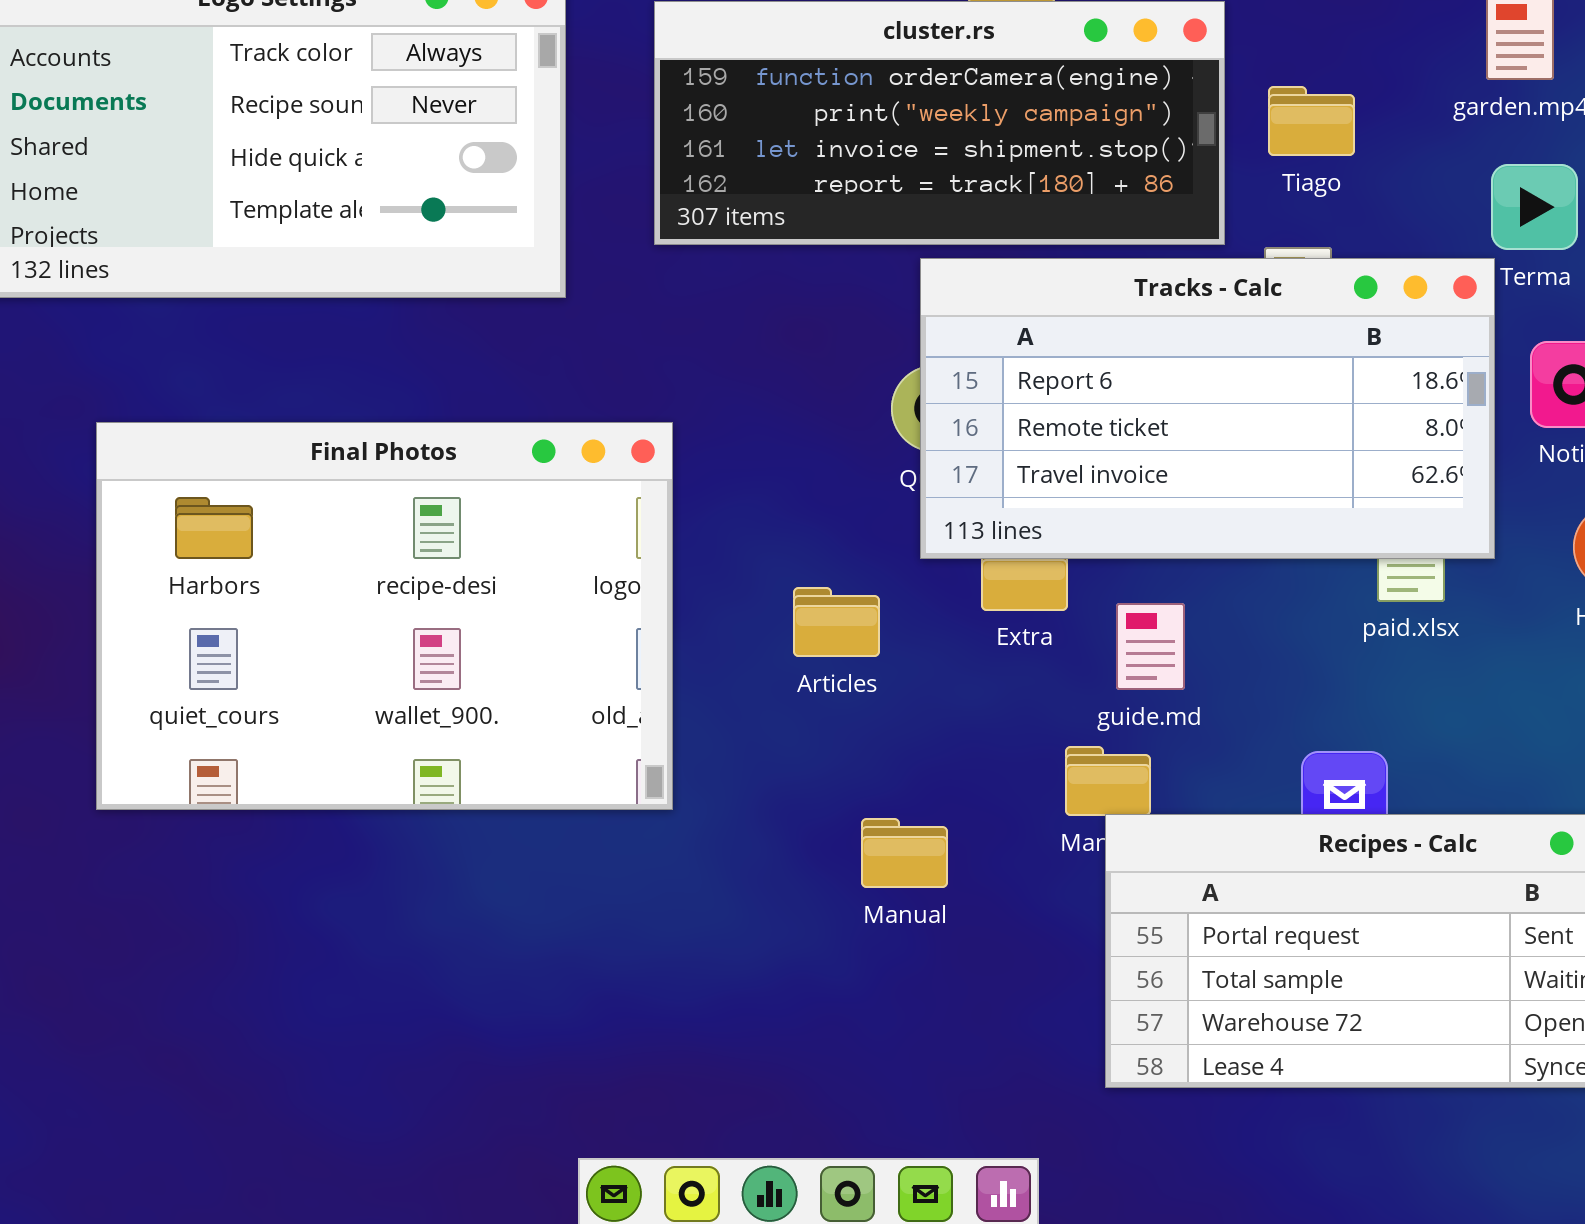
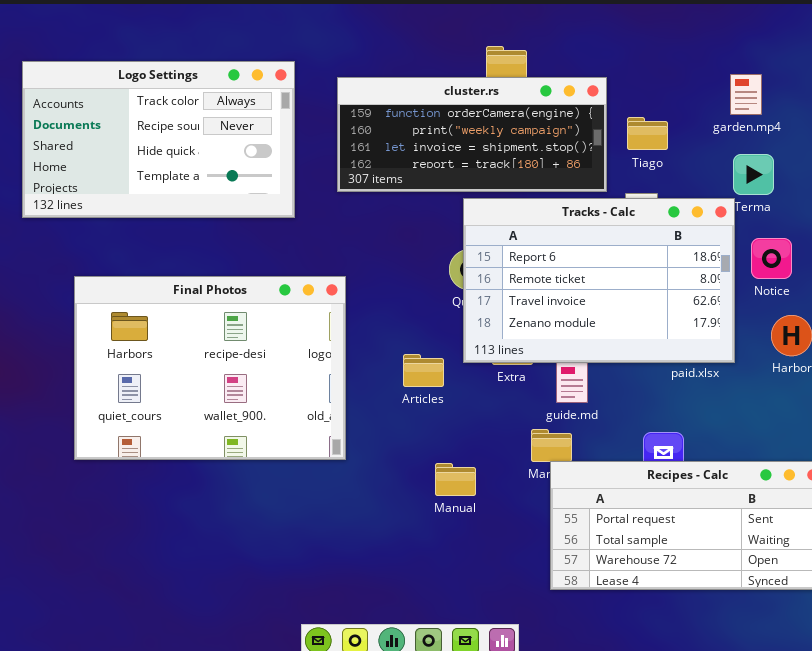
Tracks - Calc: [920,258,1495,559] -> [463,198,735,363], resized

